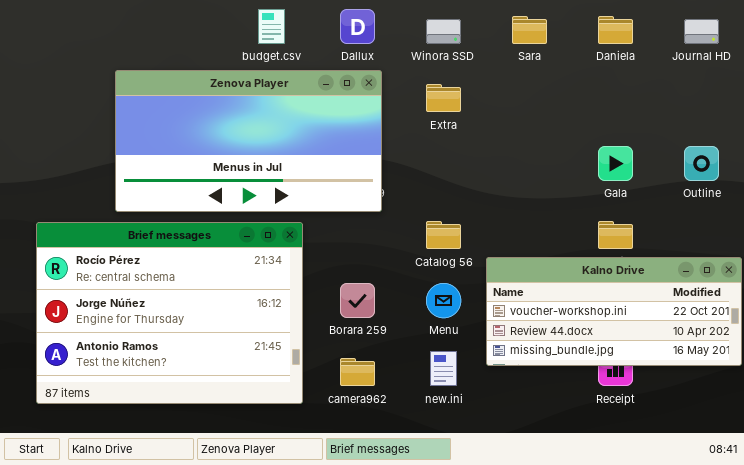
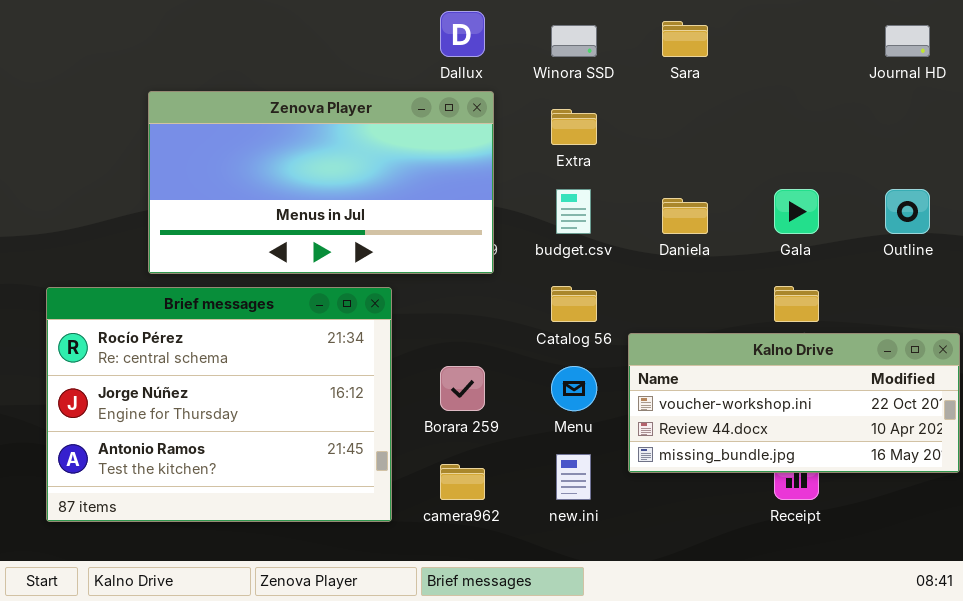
budget.csv: [258,9,285,44] -> [556,189,591,234], moved
Daniela: [598,16,633,44] -> [662,198,708,234], moved

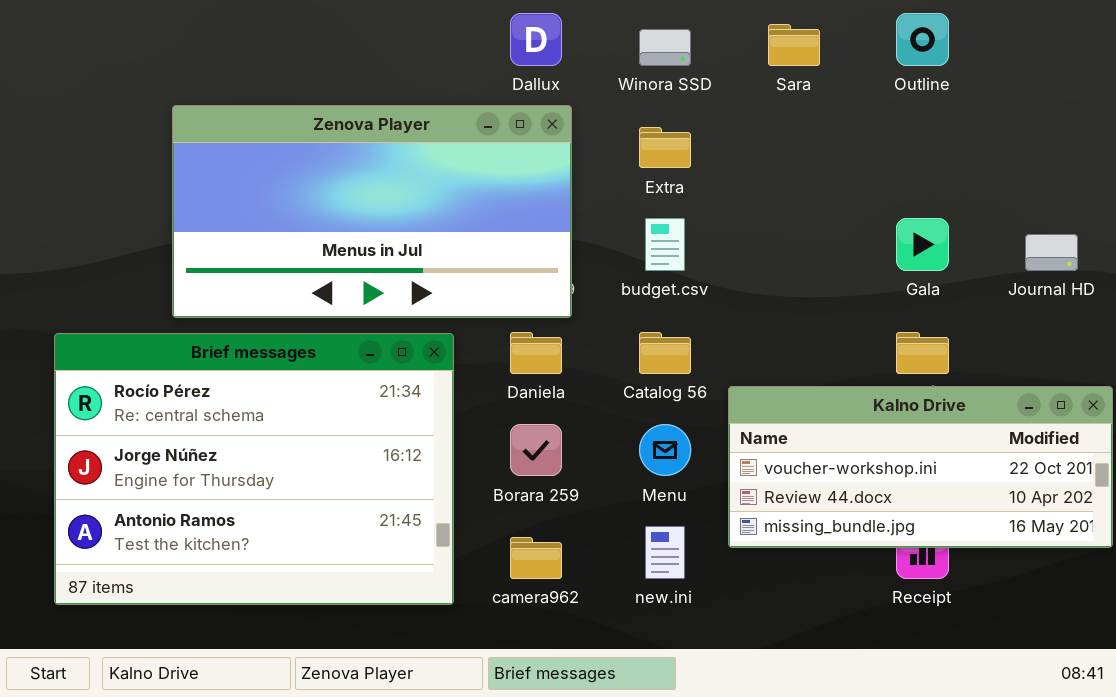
Journal HD: [885,25,930,57] -> [1025,234,1078,271], moved
Outline: [885,189,930,234] -> [896,13,949,66], moved
Daniela: [662,198,708,234] -> [510,332,562,374], moved

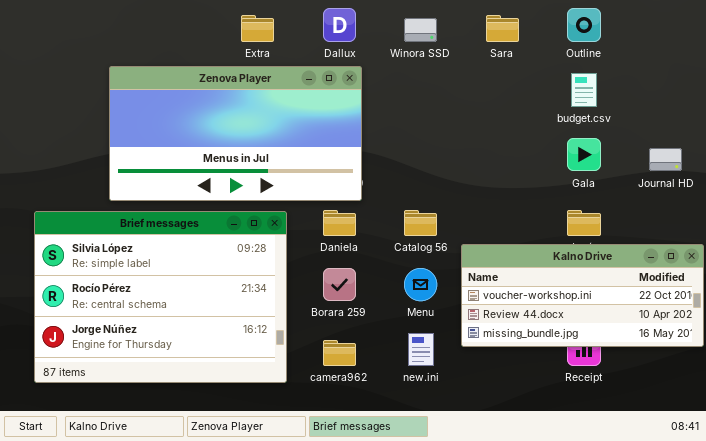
Extra: [639,127,691,168] -> [241,15,274,42], moved
budget.csv: [645,218,685,271] -> [571,73,597,107], moved
Brief messages: [54,333,454,605] -> [34,211,287,383], scrolled up 1 row

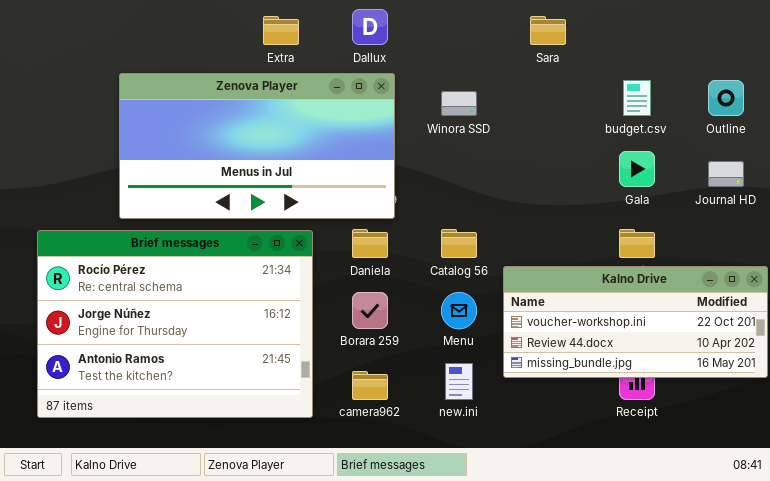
Outline: [567,8,601,42] -> [708,80,744,116], moved
Winora SSD: [404,18,437,42] -> [441,91,477,116], moved
Brief messages: [34,211,287,383] -> [37,230,313,418], scrolled down 1 row

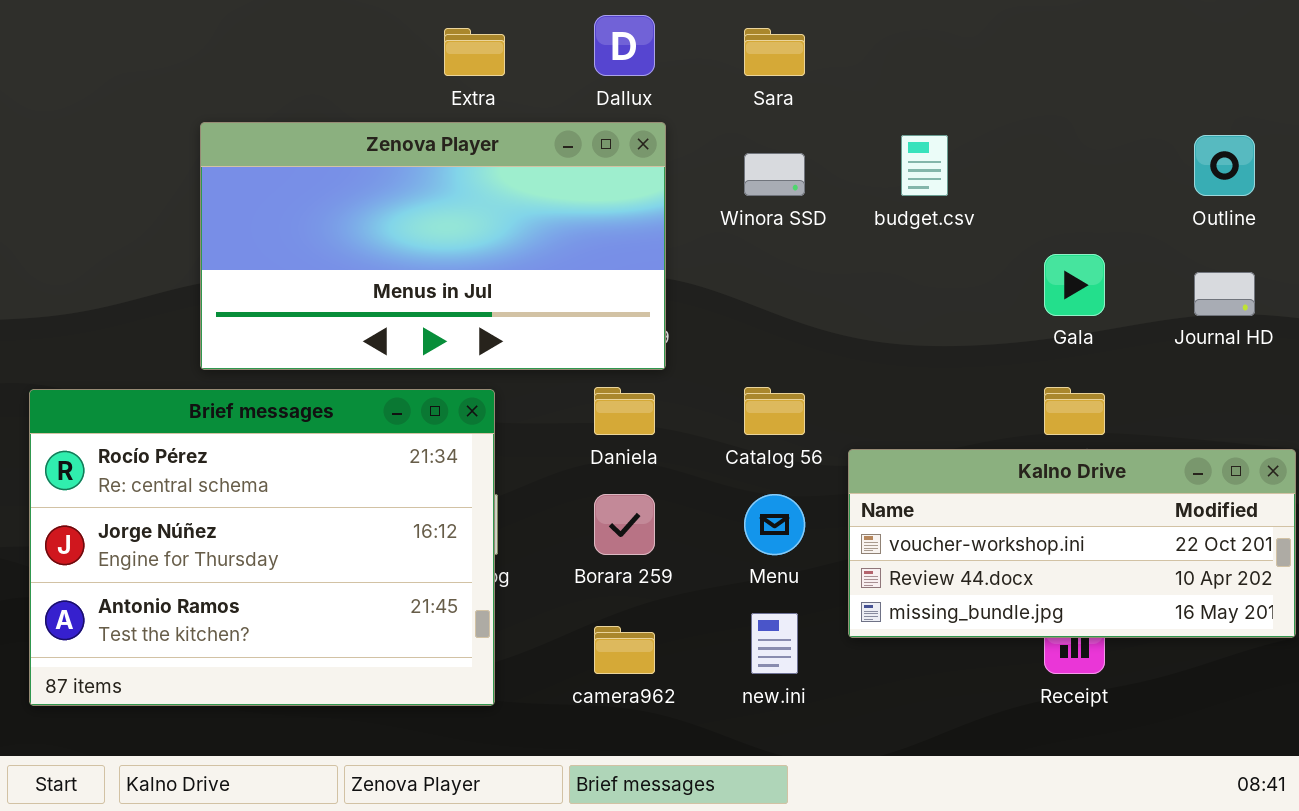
Sara: [530,16,566,45] -> [744,28,805,76], moved
budget.csv: [623,80,651,116] -> [901,135,948,196], moved
Brief messages: [37,230,313,418] -> [29,389,495,706], moved

